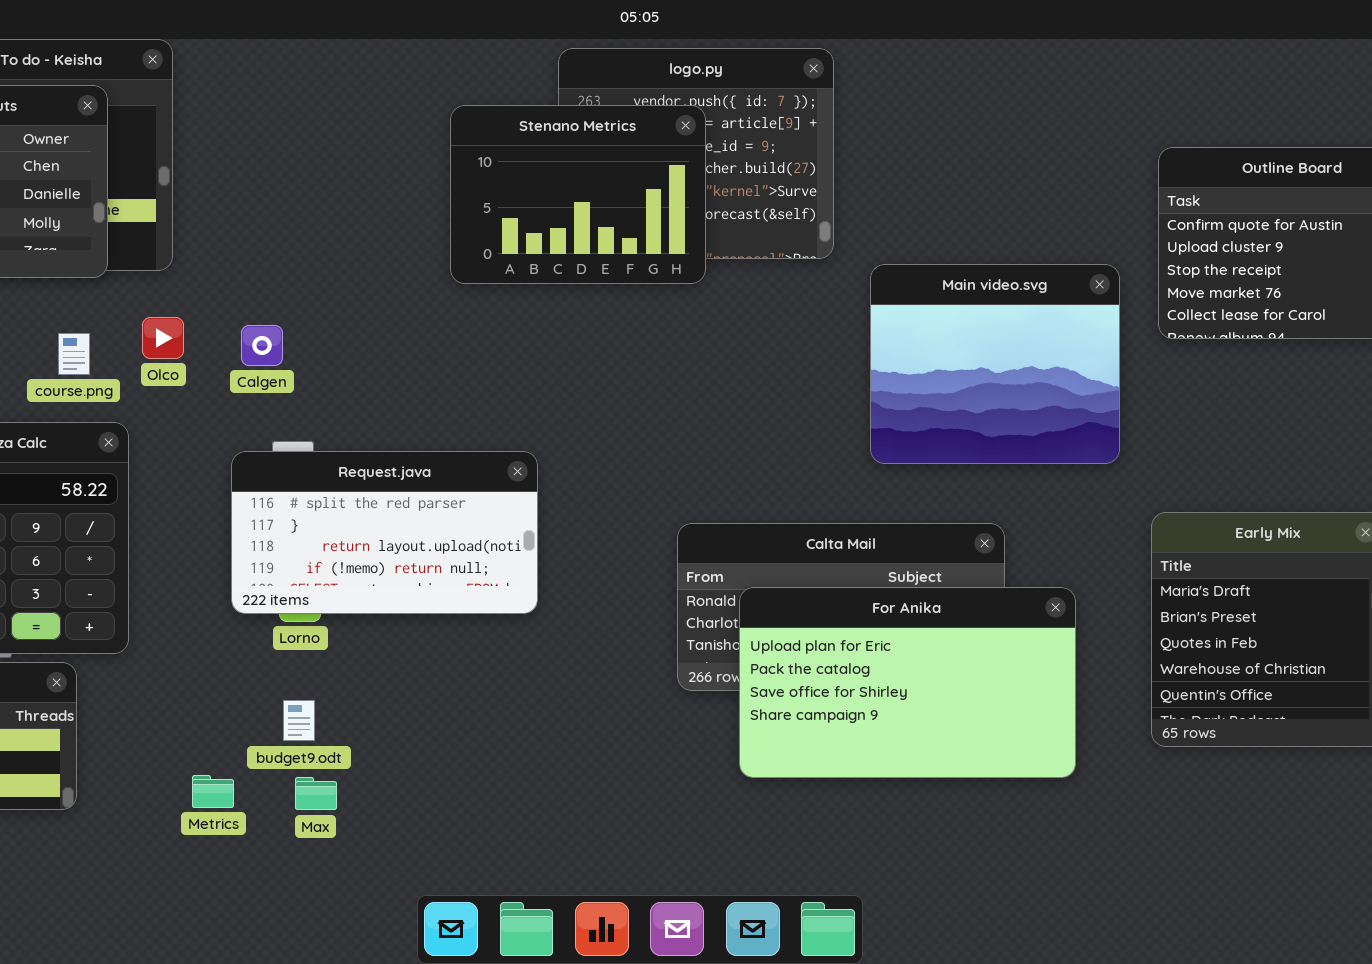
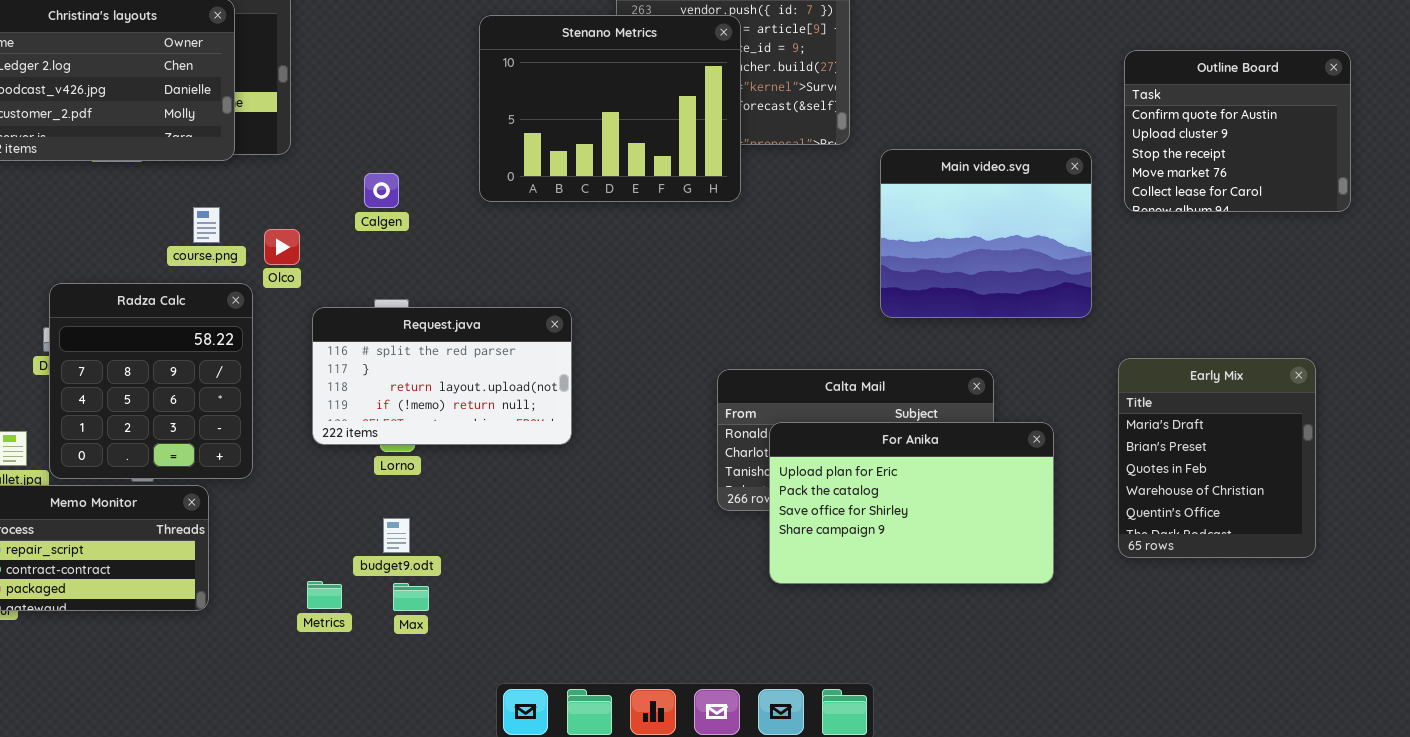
Stenano Metrics: [450,105,706,284] -> [479,15,741,202], resized
Olco: [142,317,184,359] -> [264,229,300,265], moved
Calgen: [241,325,283,366] -> [364,173,399,208], moved
Request.java: [231,451,538,614] -> [312,307,572,445], moved

